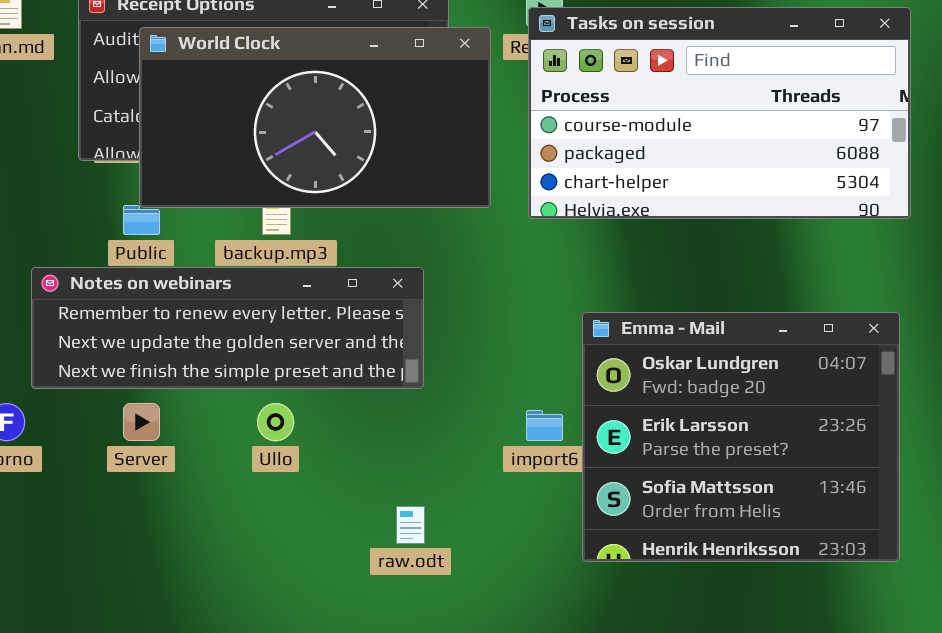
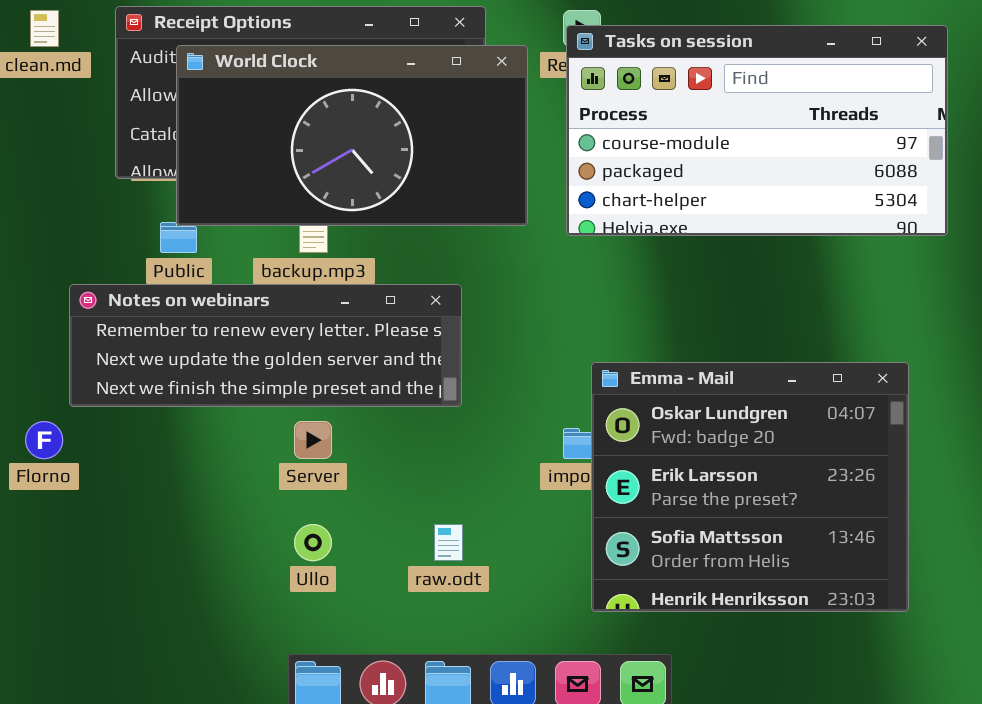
Emma - Mail: [582,312,900,562] -> [591,362,909,612], moved
Server: [123,403,160,441] -> [294,421,332,459], moved
Ullo: [257,403,294,441] -> [294,524,332,561], moved

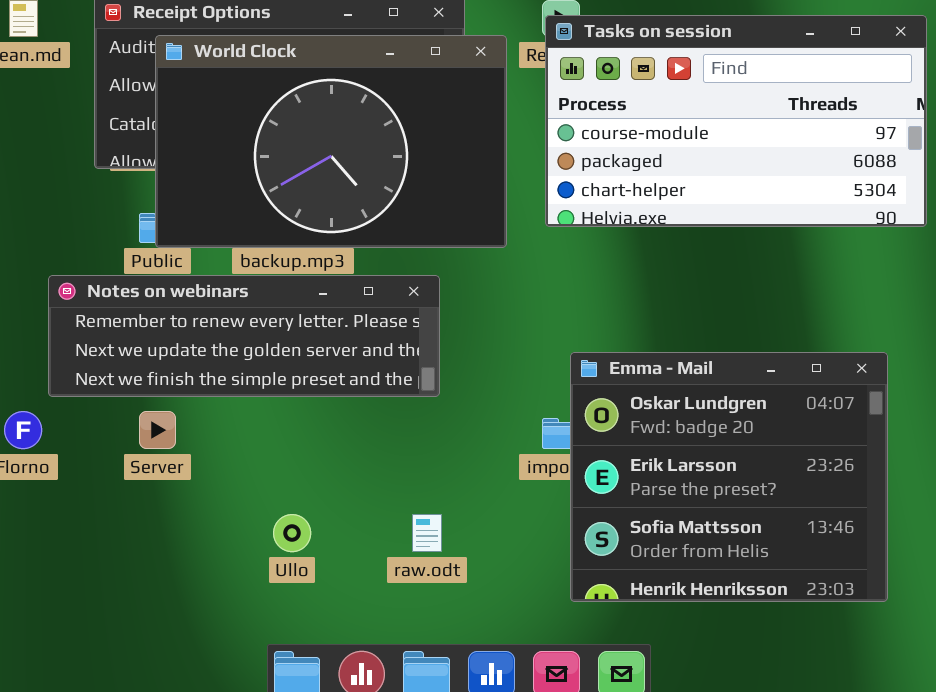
World Clock: [176,45,528,226] -> [155,35,507,248], resized
Server: [294,421,332,459] -> [139,411,176,449], moved

